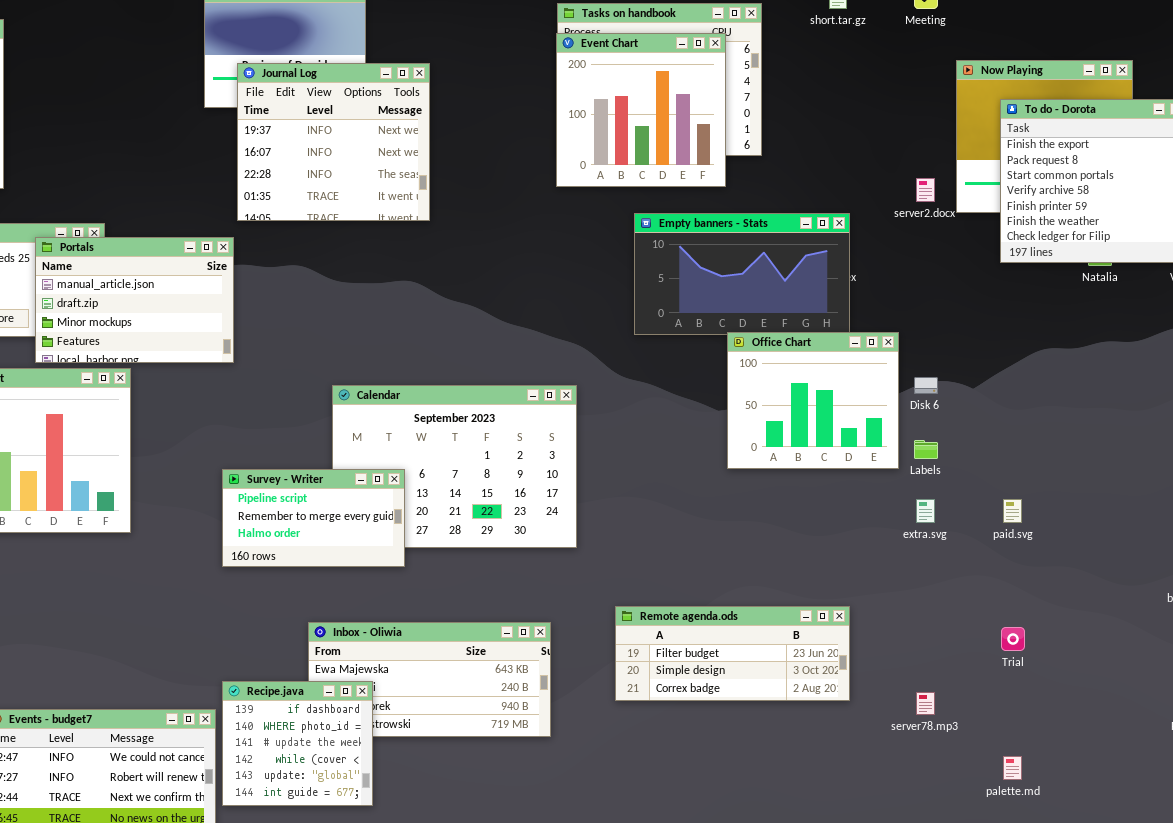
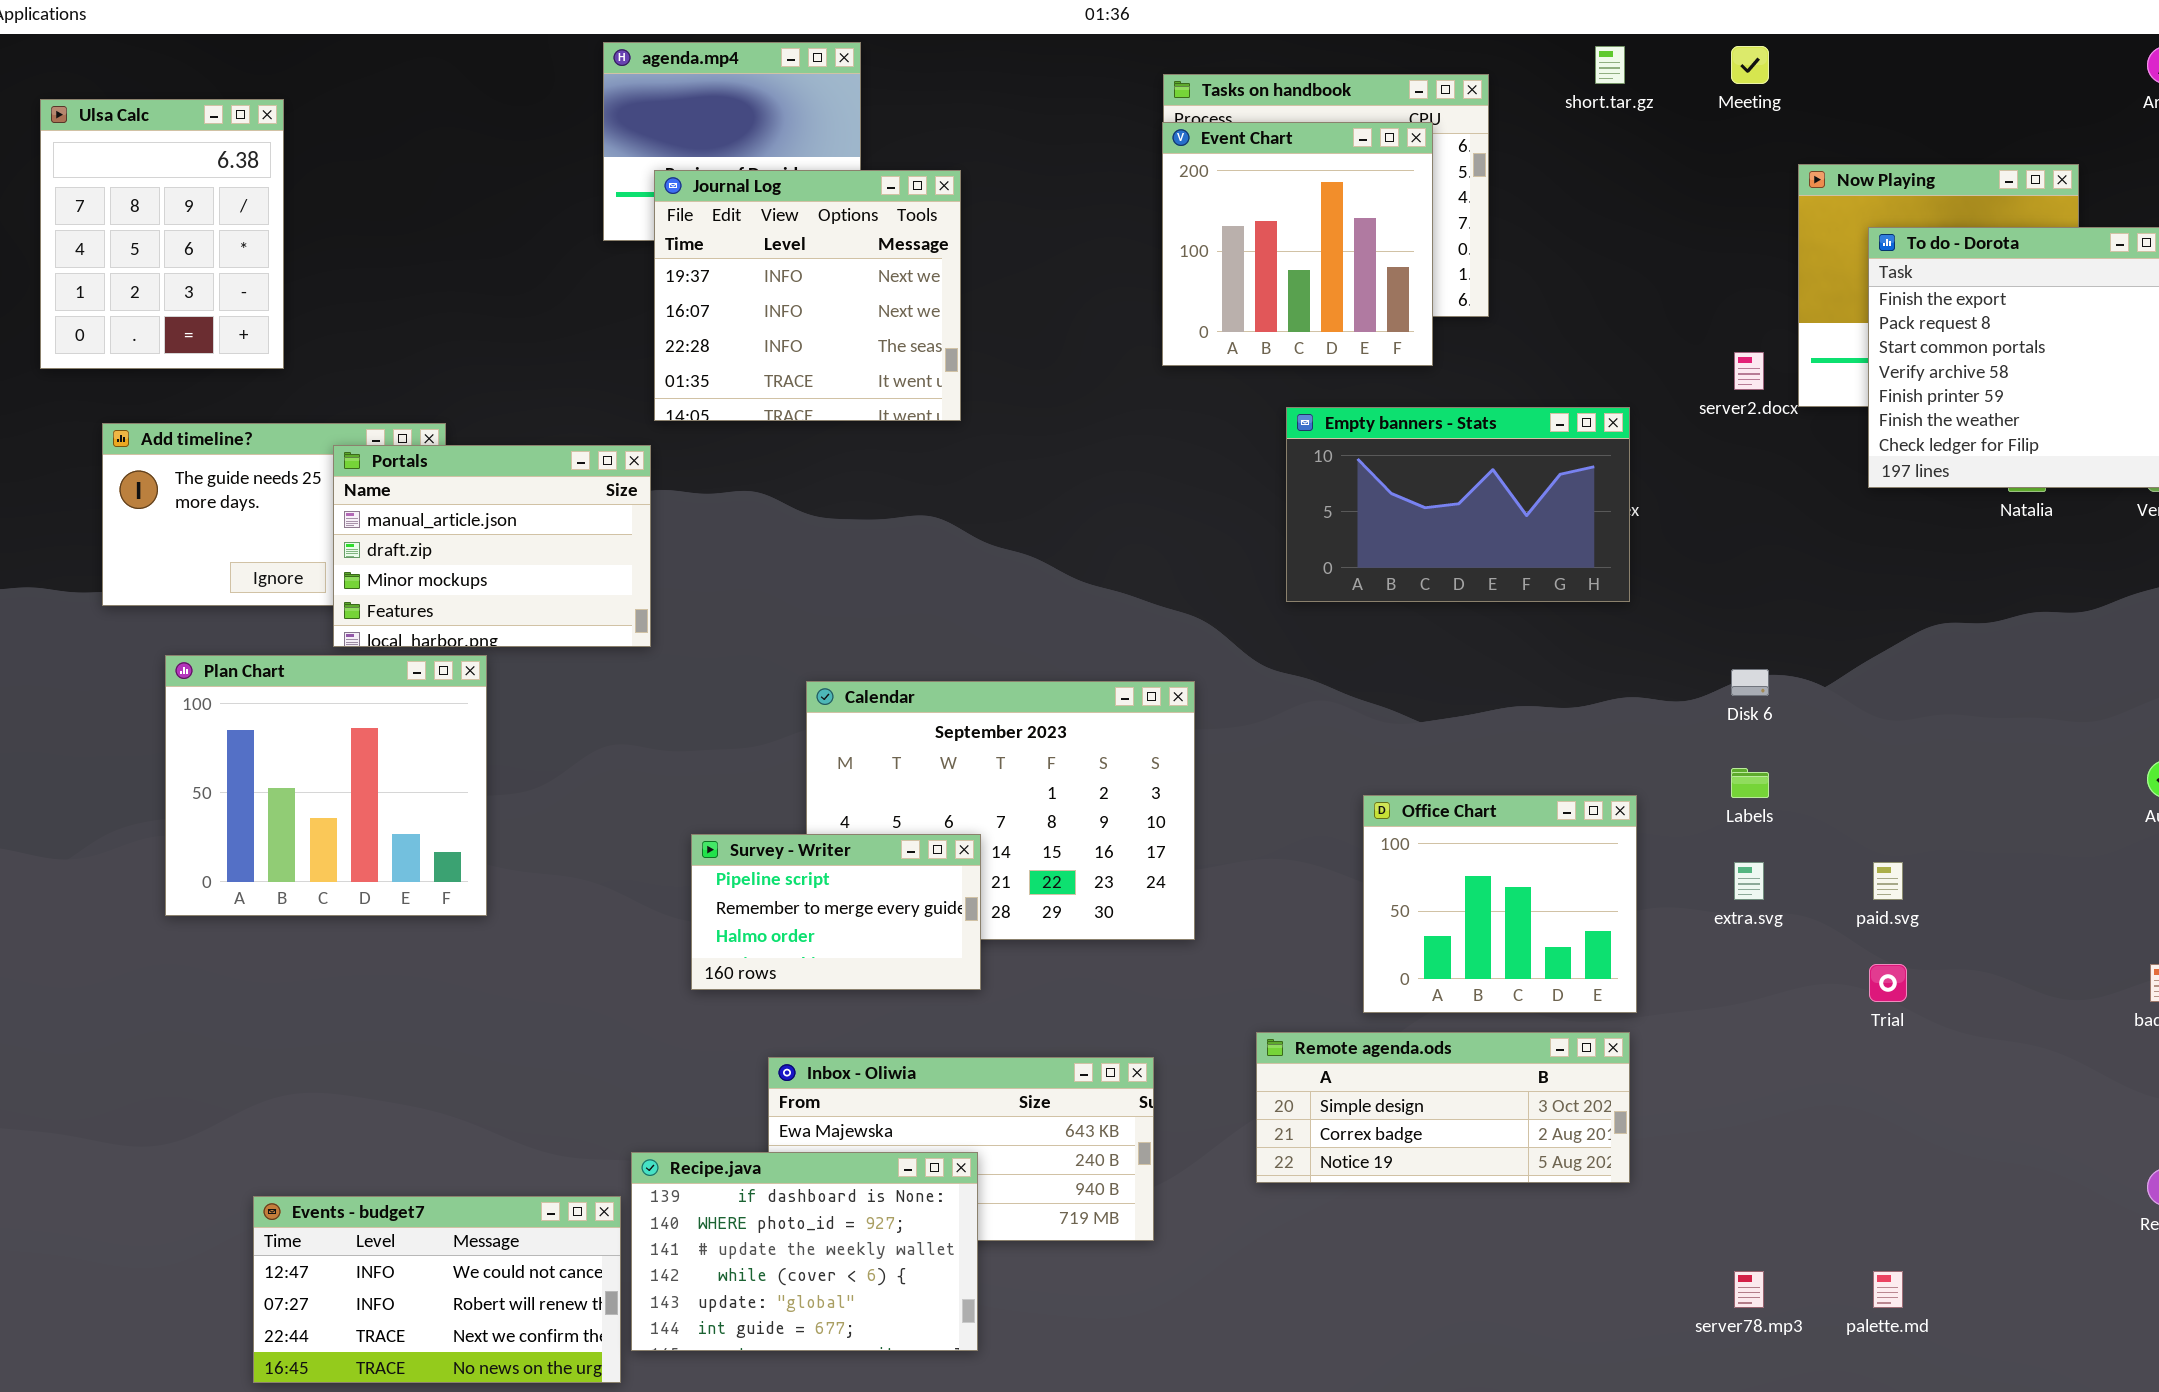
Office Chart: [727,332,899,469] -> [1363,795,1637,1013], moved
Survey - Writer: [222,469,405,567] -> [691,834,981,990], moved
Remote agenda.ods: [615,606,850,701] -> [1256,1032,1630,1183], scrolled down 1 row
Trial: [1001,627,1025,651] -> [1869,964,1907,1002], moved
Recipe.java: [222,681,373,806] -> [631,1152,978,1351], resized
server78.mp3: [916,692,935,715] -> [1734,1271,1764,1308], moved

